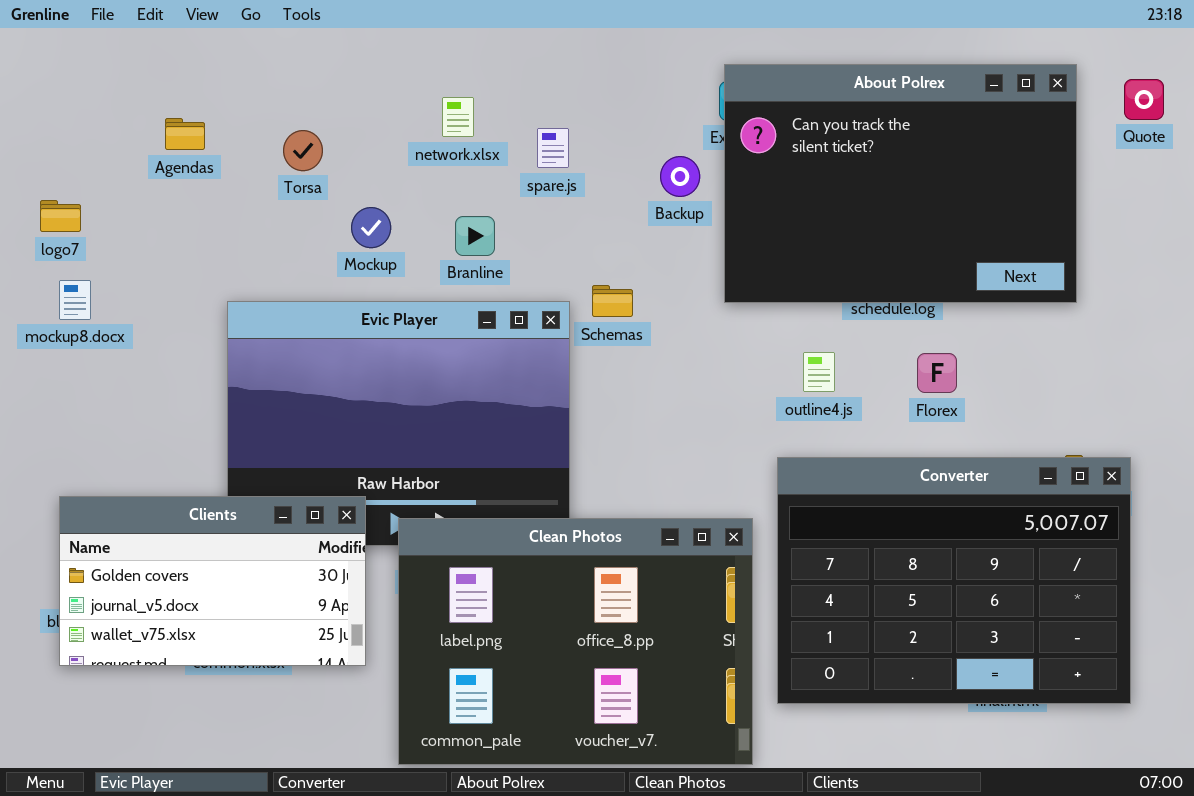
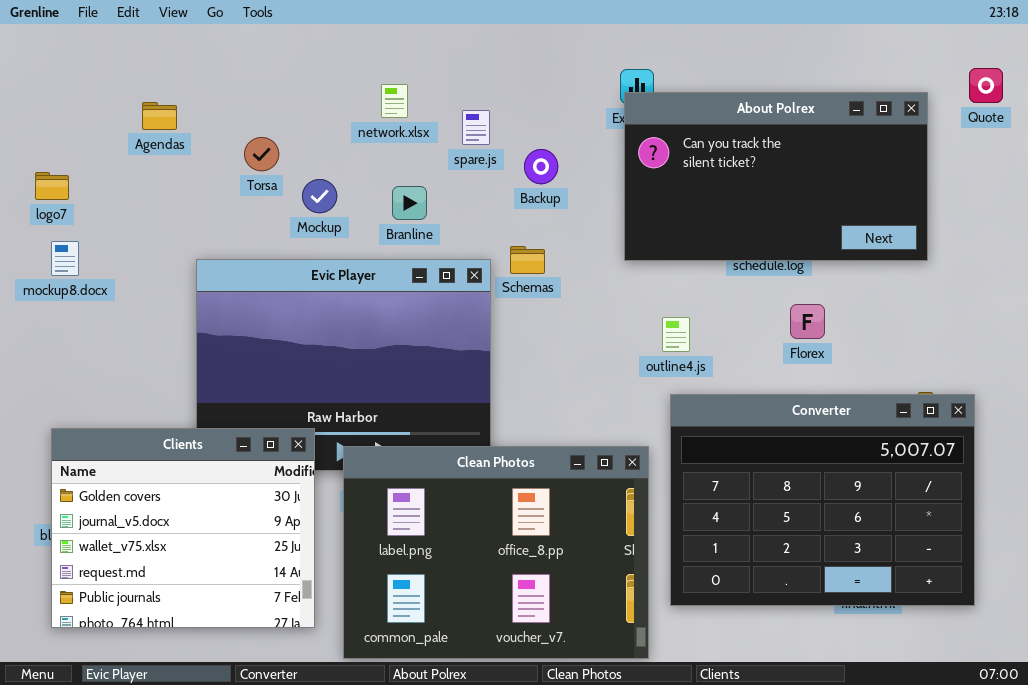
About Polrex: [724,64,1077,303] -> [624,92,928,261], resized
Torsa: [283,130,323,171] -> [244,137,279,171], moved
Backup: [660,156,700,197] -> [524,149,558,184], moved
outline4.js: [803,352,835,392] -> [662,317,690,352], moved
Clients: [59,496,366,666] -> [51,428,315,628], resized

